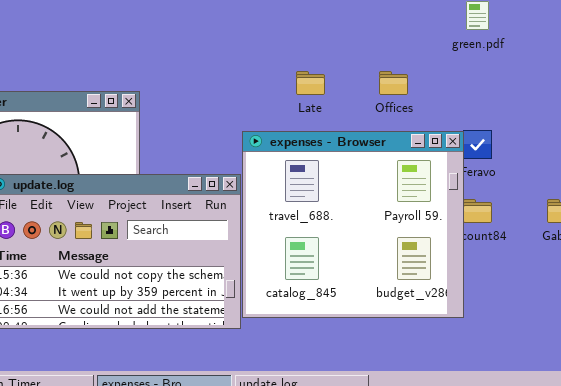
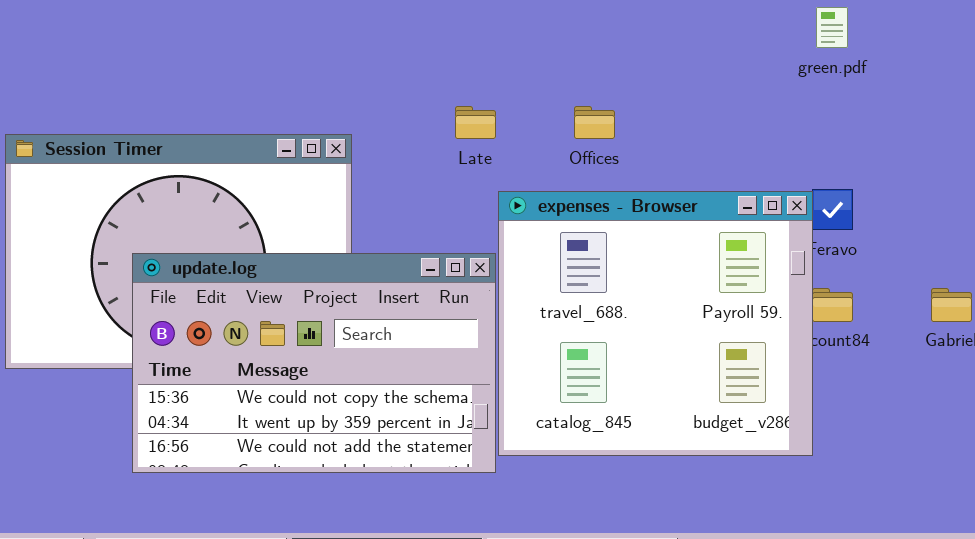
Late: [296,71,325,95] -> [455,106,496,139], moved
Offices: [379,71,408,95] -> [574,106,615,139], moved

